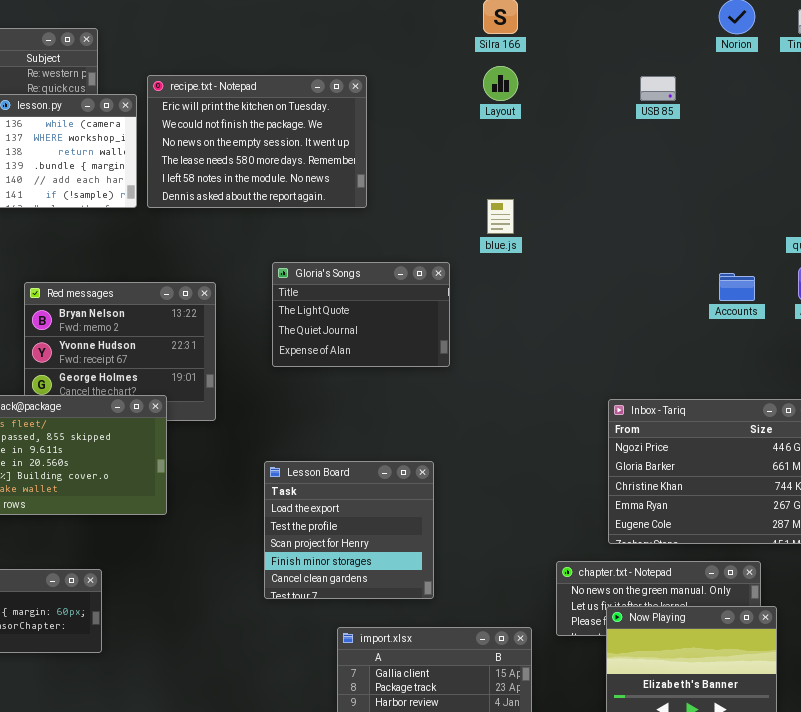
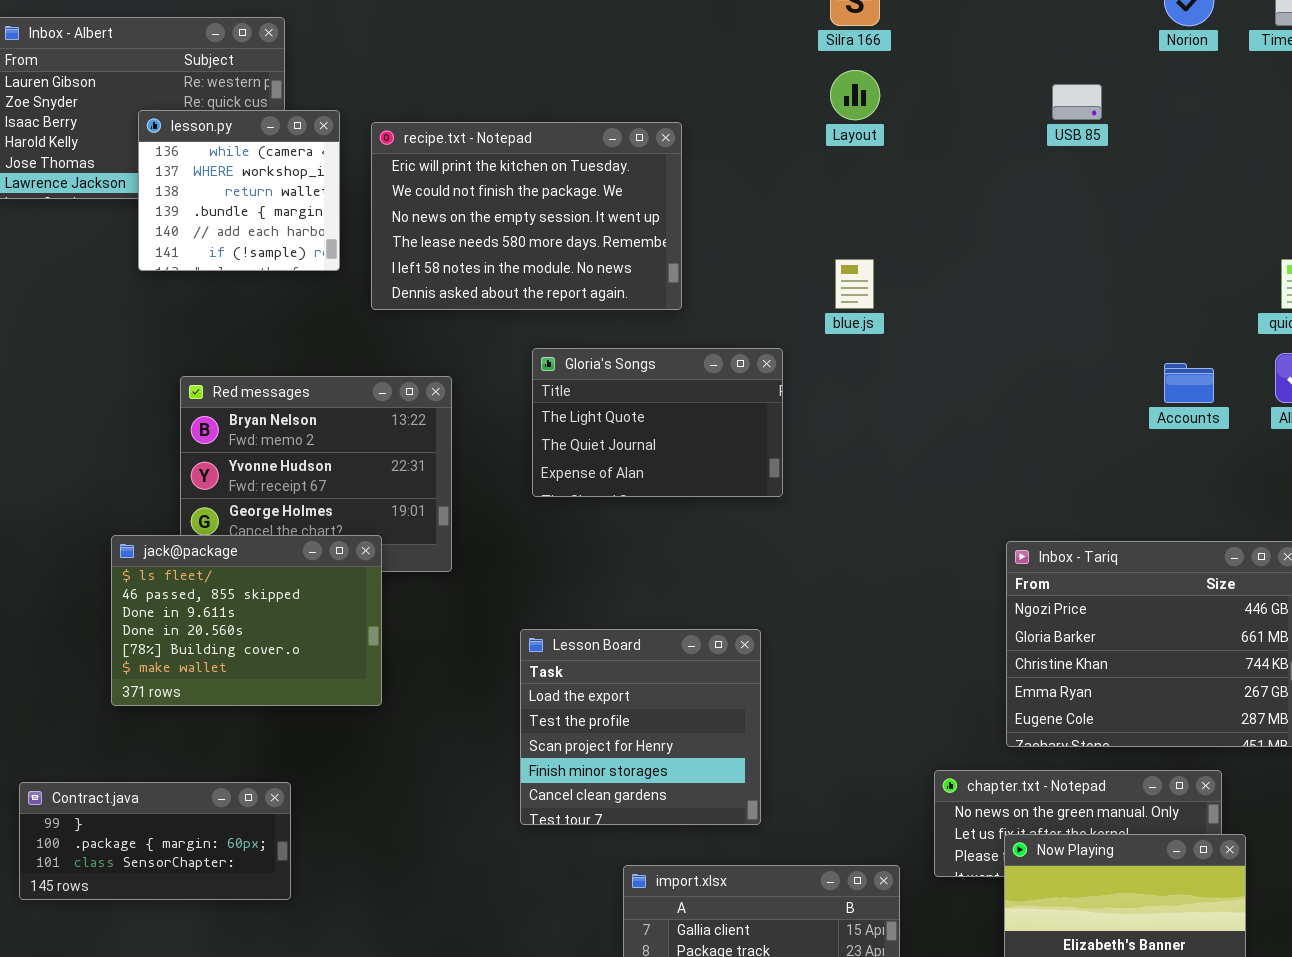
recipe.txt - Notepad: [147,75,367,208] -> [371,122,682,310], moved

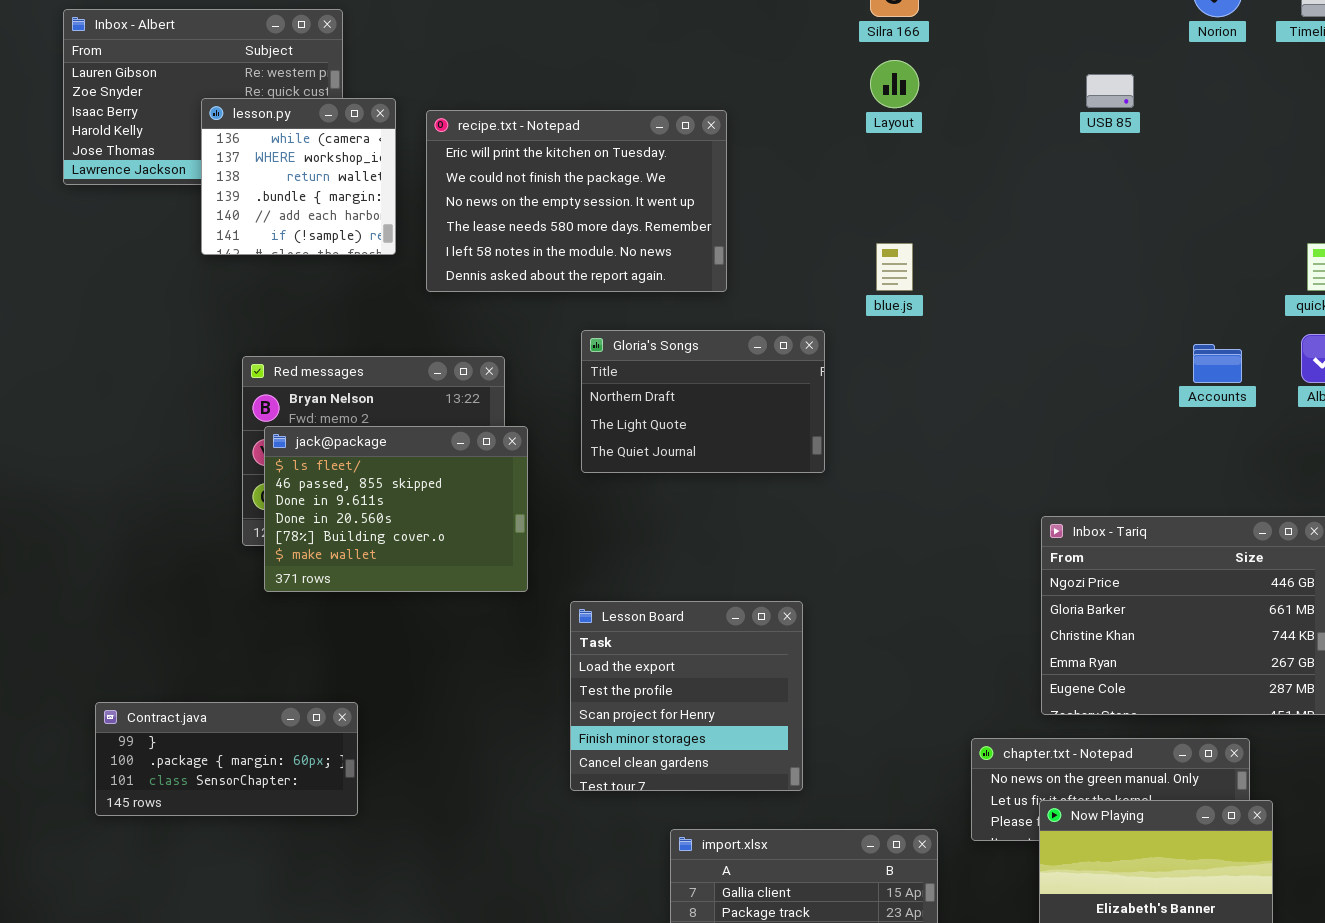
Gloria's Songs: [532,348,783,497] -> [581,330,825,473], scrolled up 1 row
jack@package: [111,535,382,706] -> [264,426,528,592], moved
Contract.java: [19,782,291,900] -> [95,702,358,816], moved

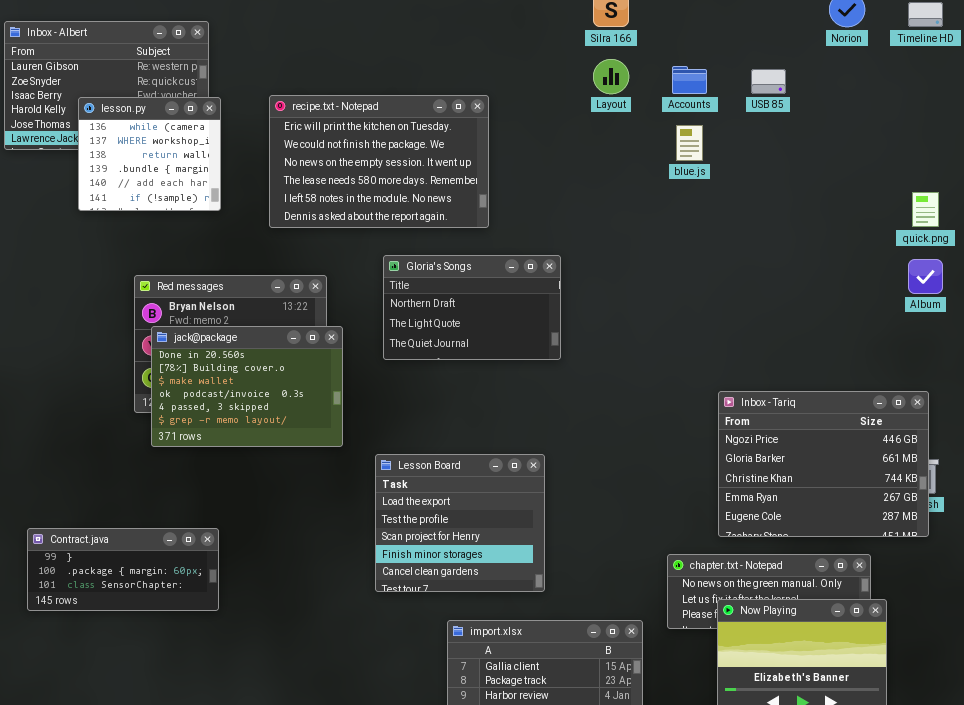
lesson.py: [201,98,396,255] -> [78,97,221,211], moved
blue.js: [876,243,913,291] -> [676,125,703,161], moved
Accounts: [1193,344,1242,383] -> [672,66,707,94], moved
jack@package: [264,426,528,592] -> [151,326,343,447], scrolled down 3 rows

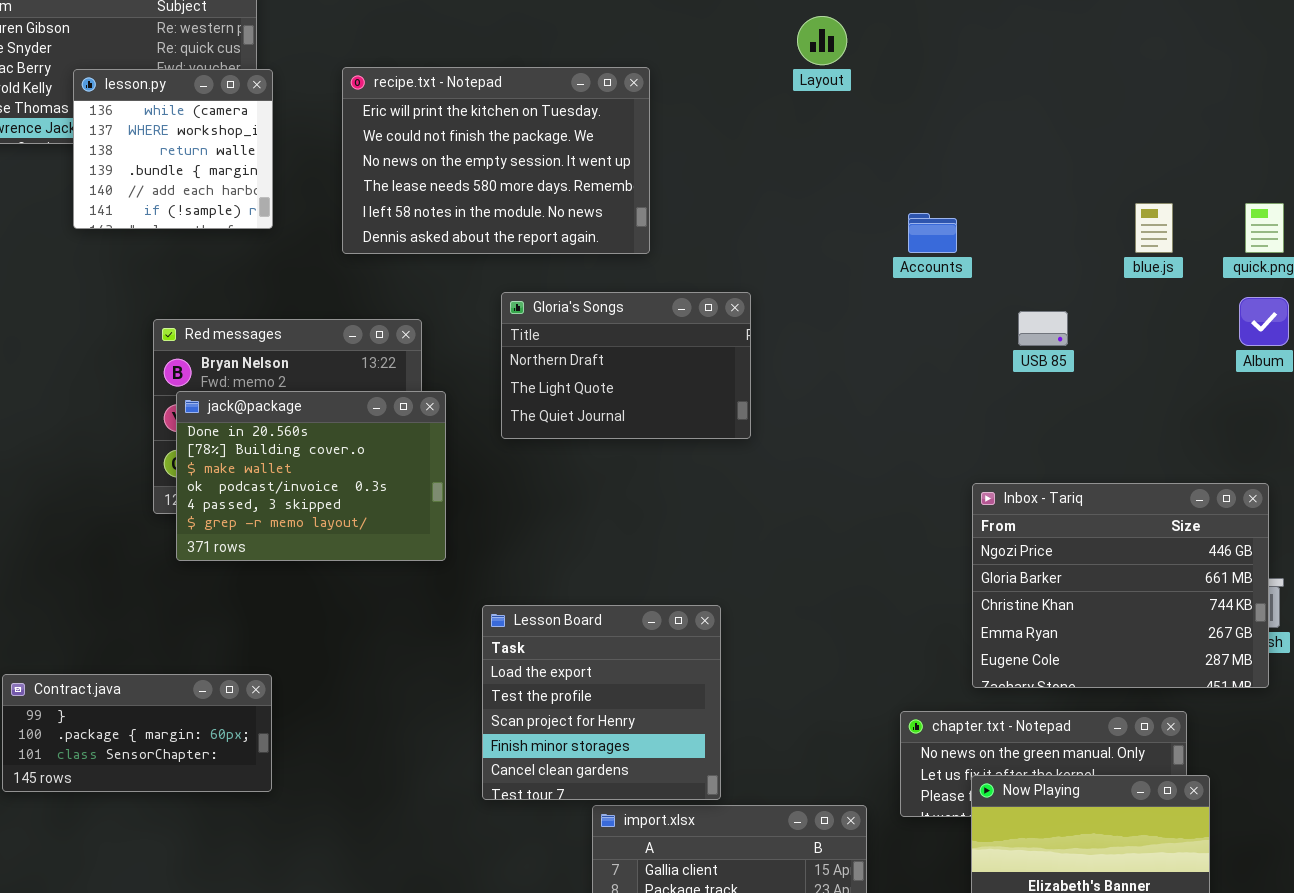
Accounts: [672,66,707,94] -> [908,213,957,253], moved
USB 85: [751,69,786,94] -> [1018,311,1068,346], moved
blue.js: [676,125,703,161] -> [1135,203,1173,253], moved
Lesson Board: [375,454,545,592] -> [482,605,721,800], moved

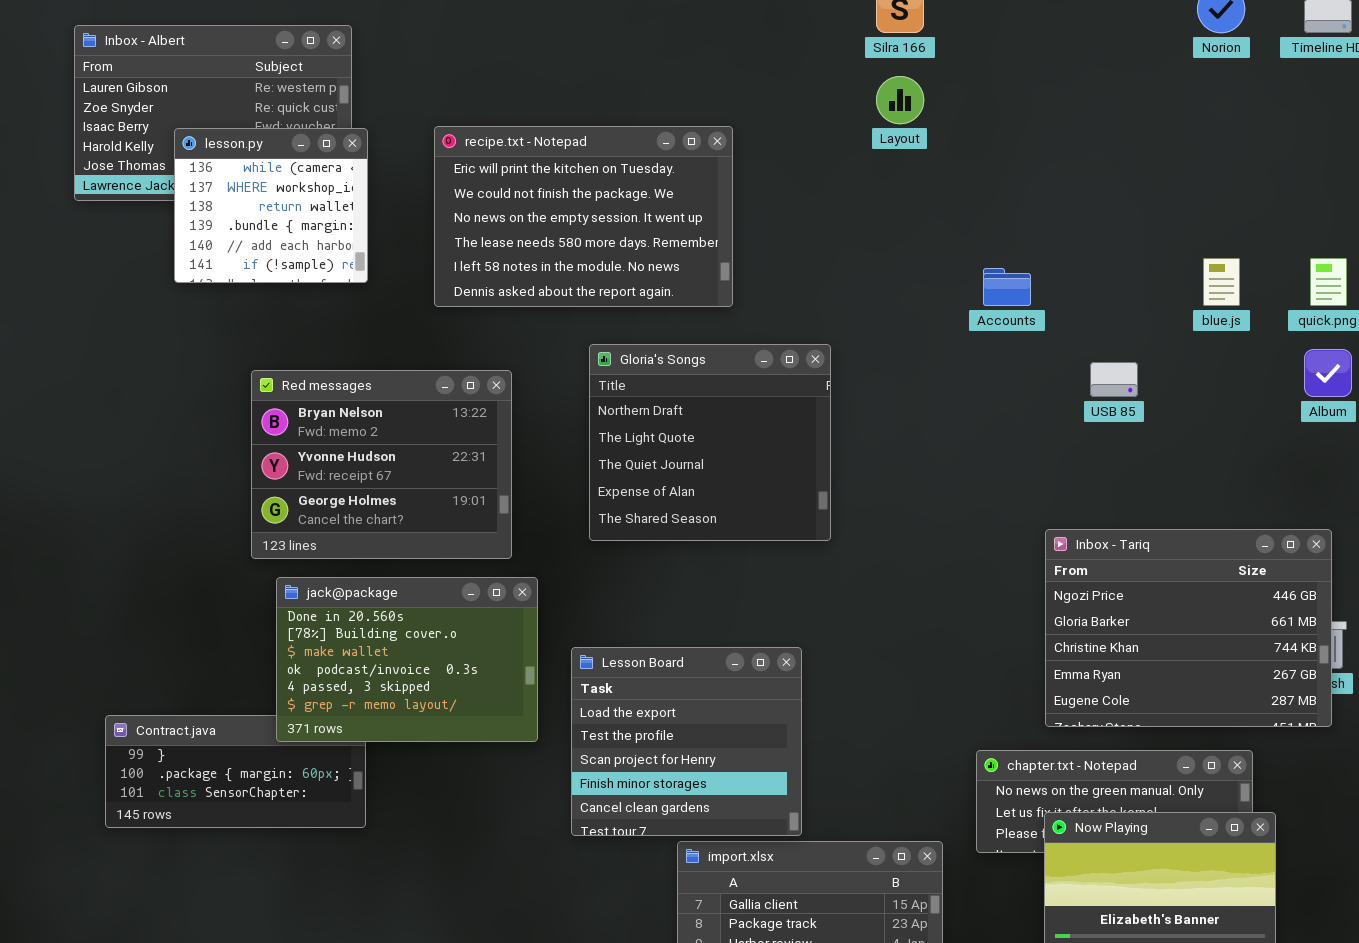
Gloria's Songs: [501,292,751,439] -> [589,344,831,541], resized
jack@package: [176,391,446,561] -> [276,577,538,742], moved

